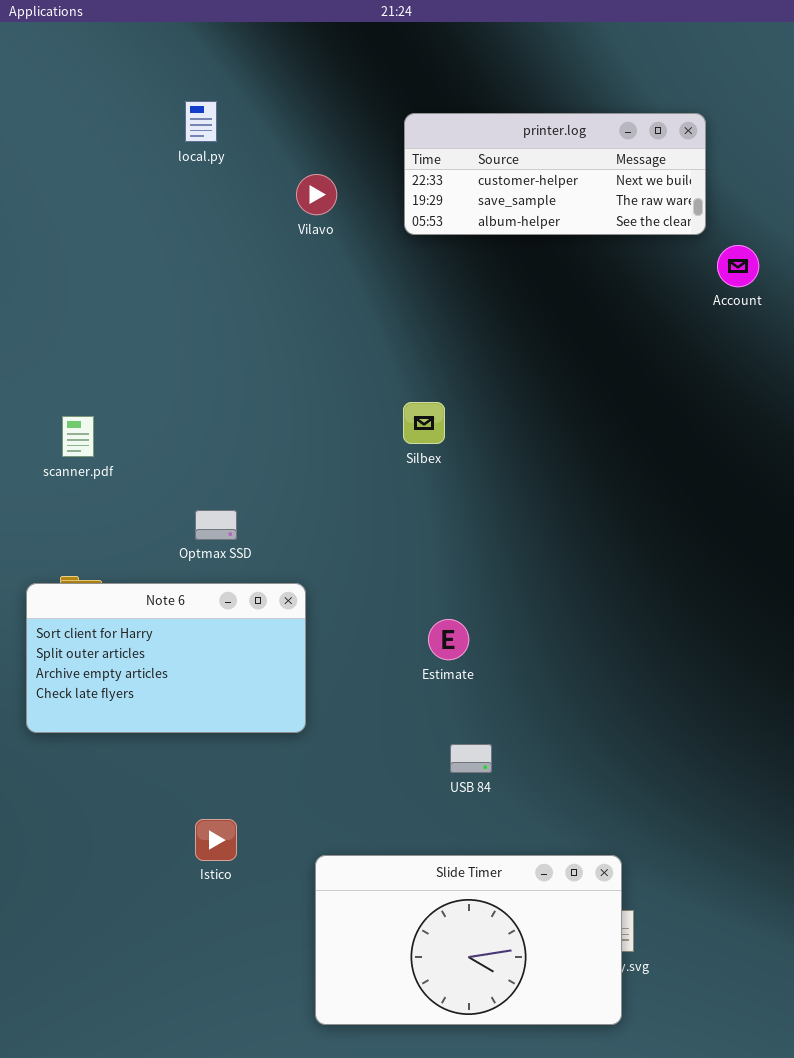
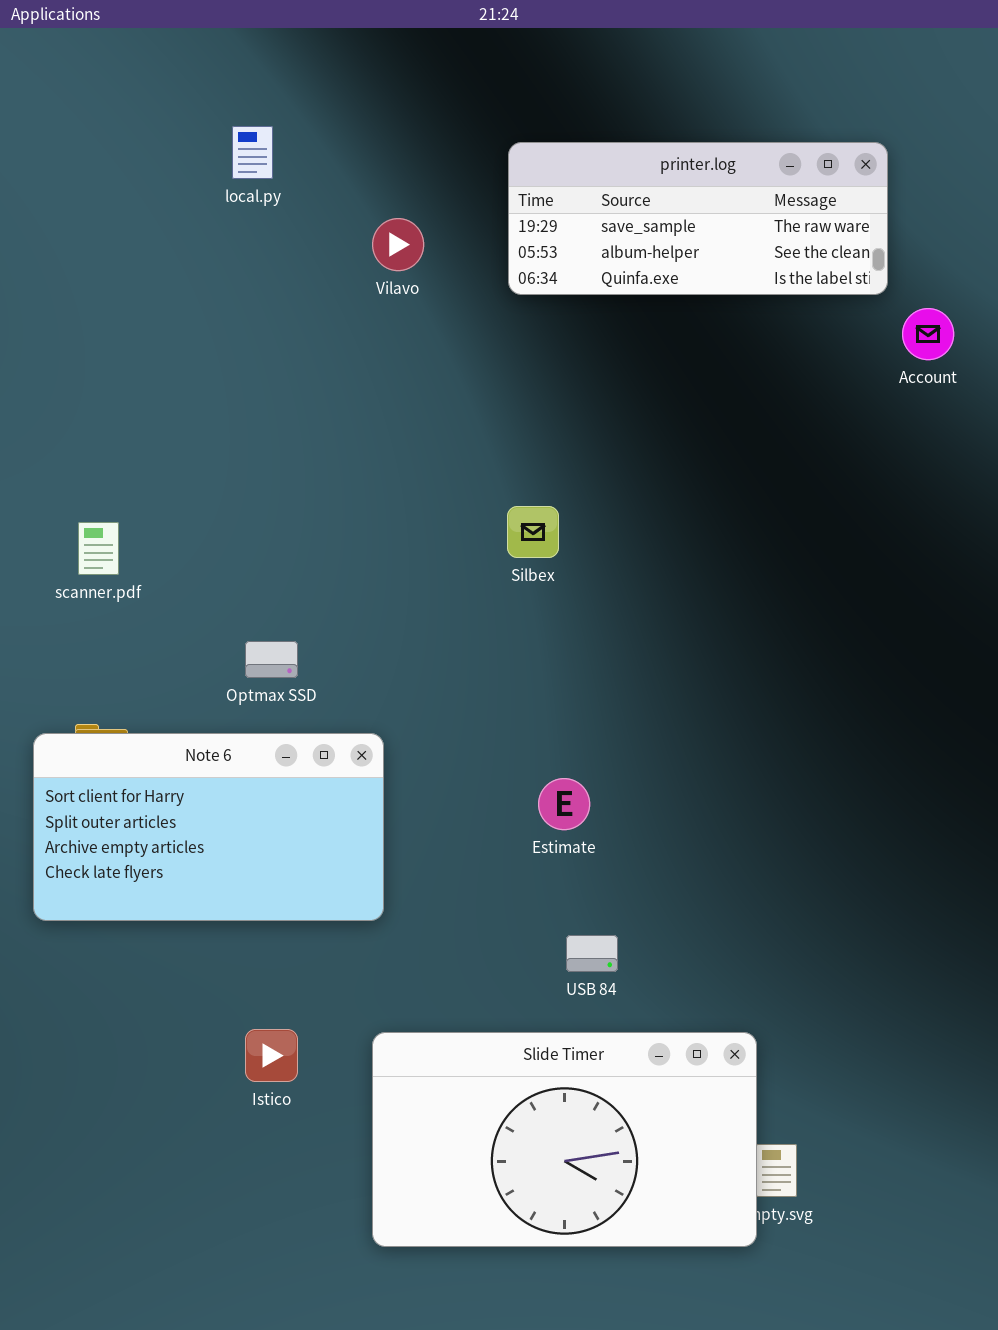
printer.log: [404,113,706,235] -> [508,142,888,295], scrolled down 1 row
Slide Timer: [315,855,622,1025] -> [372,1032,757,1247], moved

